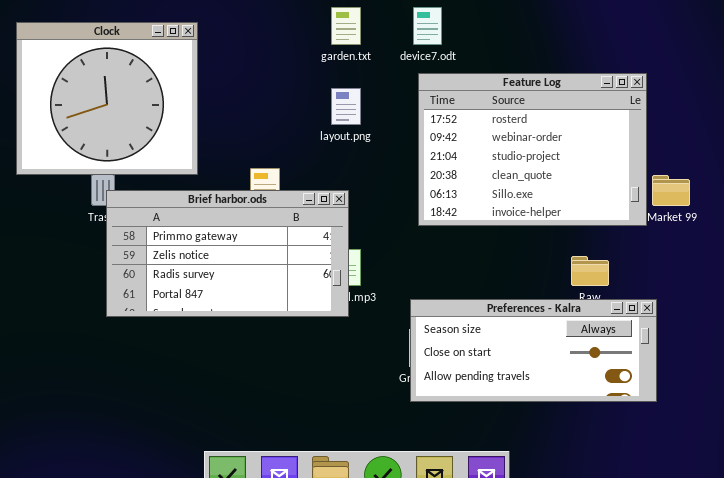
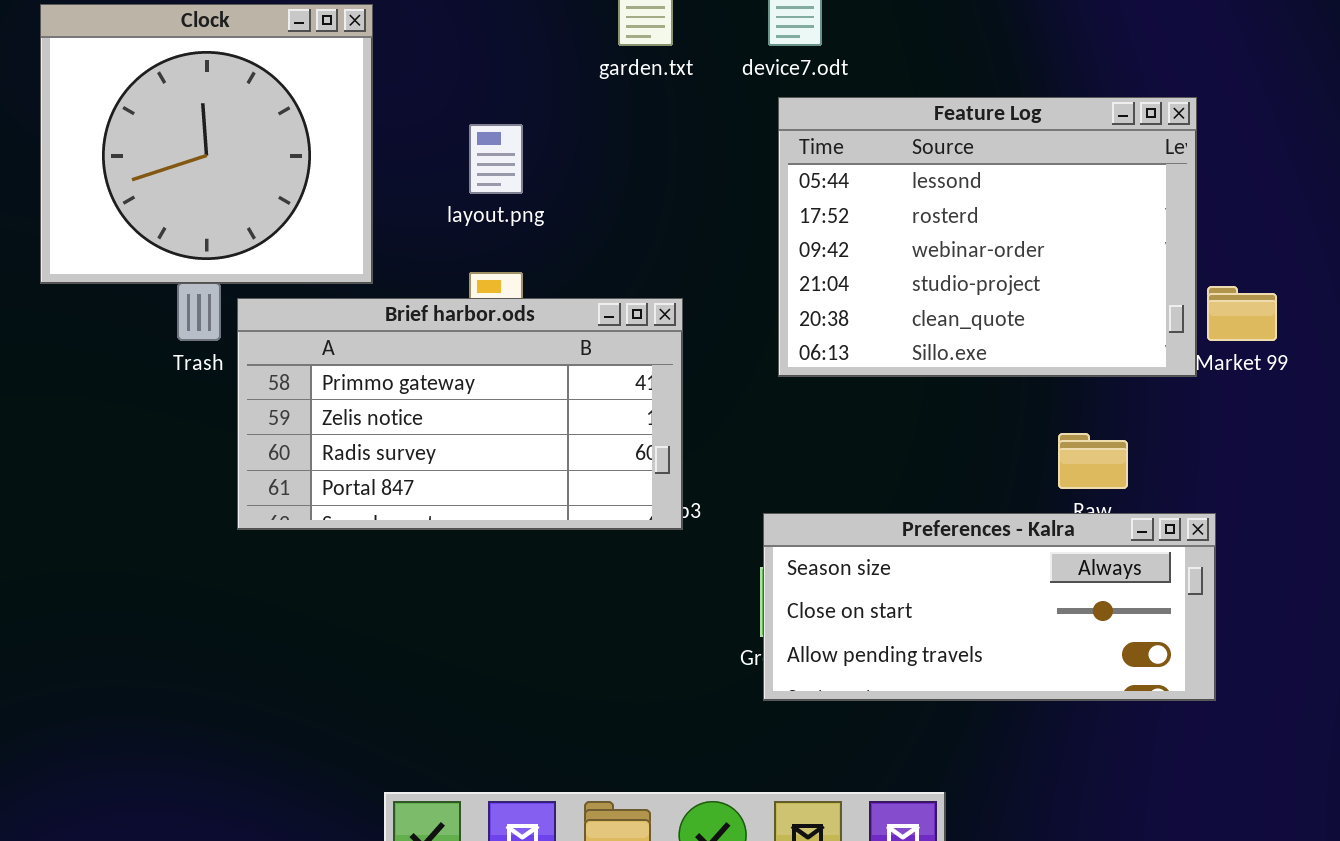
Feature Log: [418,73,647,226] -> [778,97,1197,377], scrolled up 1 row
layout.png: [331,88,361,125] -> [469,124,523,194], moved
Brief harbor.ods: [106,190,349,317] -> [237,298,683,530], moved

